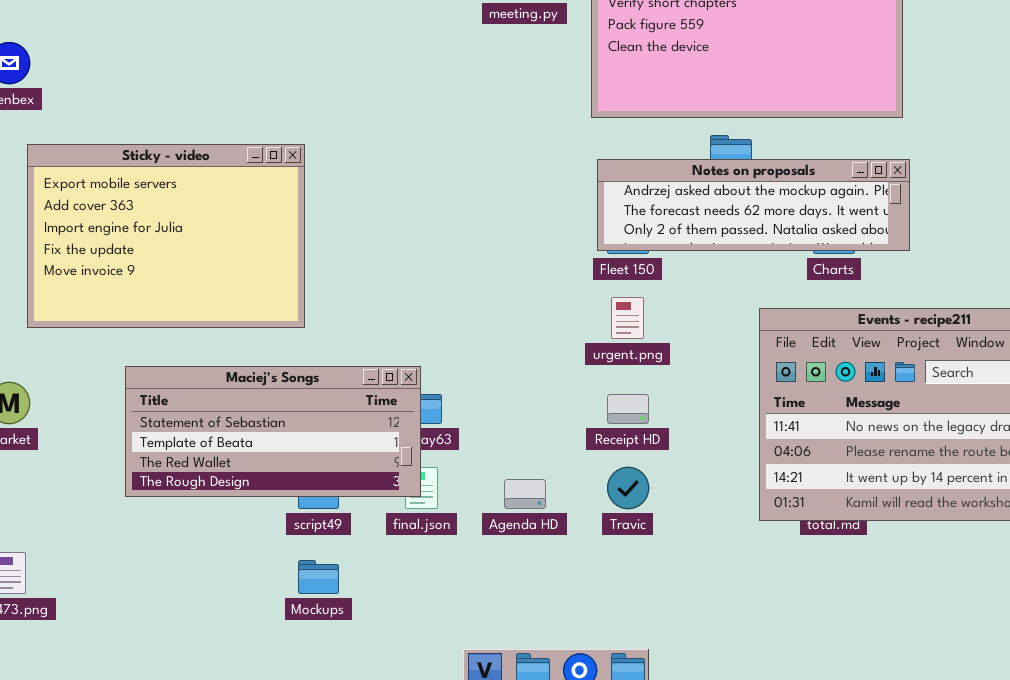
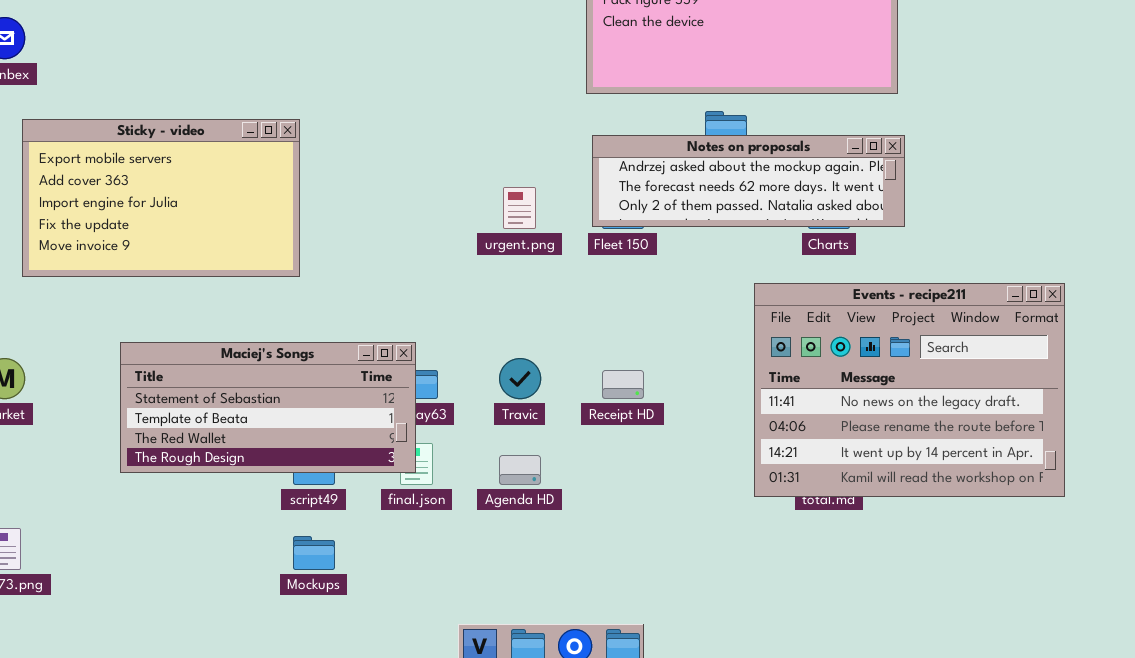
Sticky - video: [27,144,305,328] -> [22,119,300,277], resized
urgent.png: [611,297,644,339] -> [503,187,536,229], moved
Travic: [607,467,649,509] -> [499,358,541,399], moved

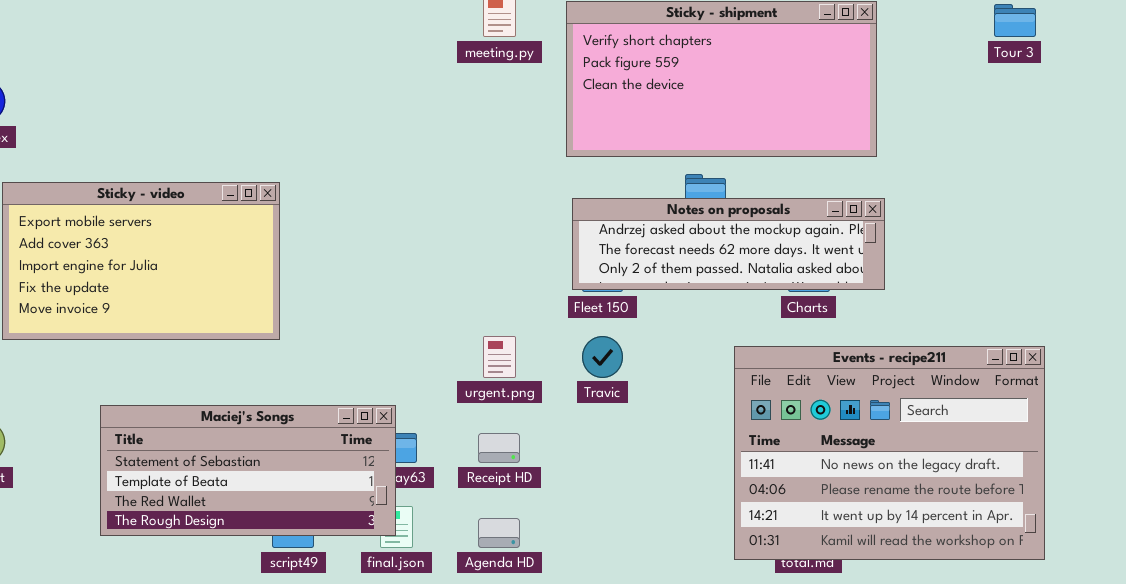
urgent.png: [503,187,536,229] -> [483,336,516,378], moved
Travic: [499,358,541,399] -> [582,336,623,378], moved
Receipt HD: [602,370,644,399] -> [478,433,520,463], moved

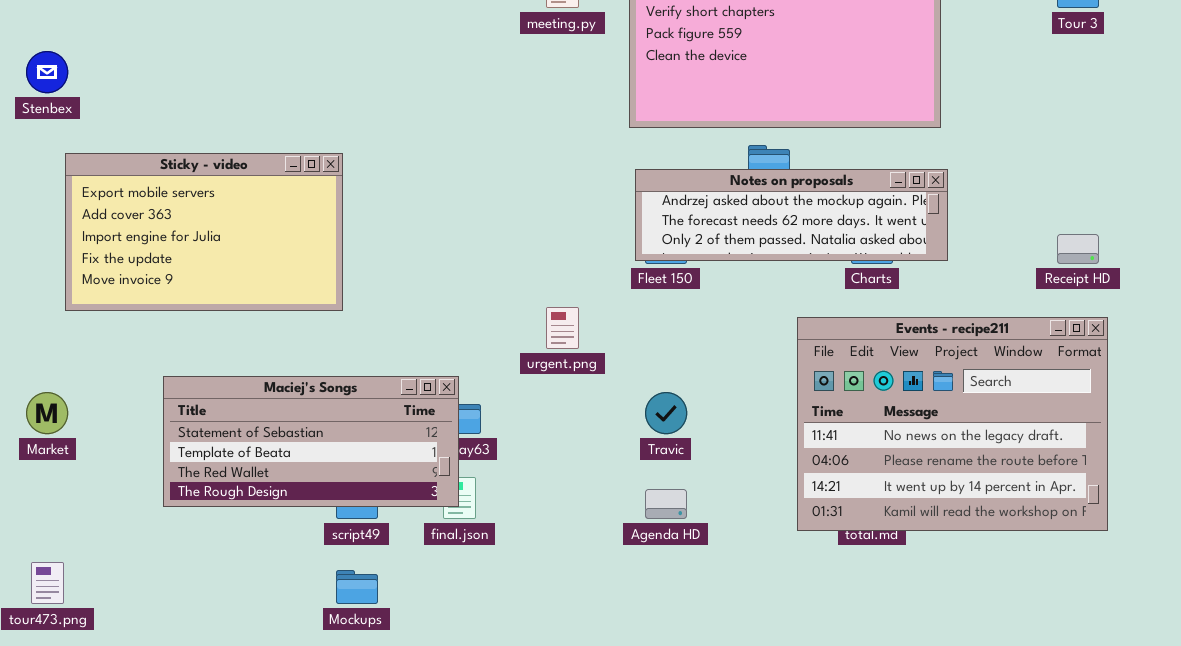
Travic: [582,336,623,378] -> [645,392,687,434], moved
Receipt HD: [478,433,520,463] -> [1057,234,1099,264], moved
Agenda HD: [478,518,520,548] -> [645,489,687,519], moved

